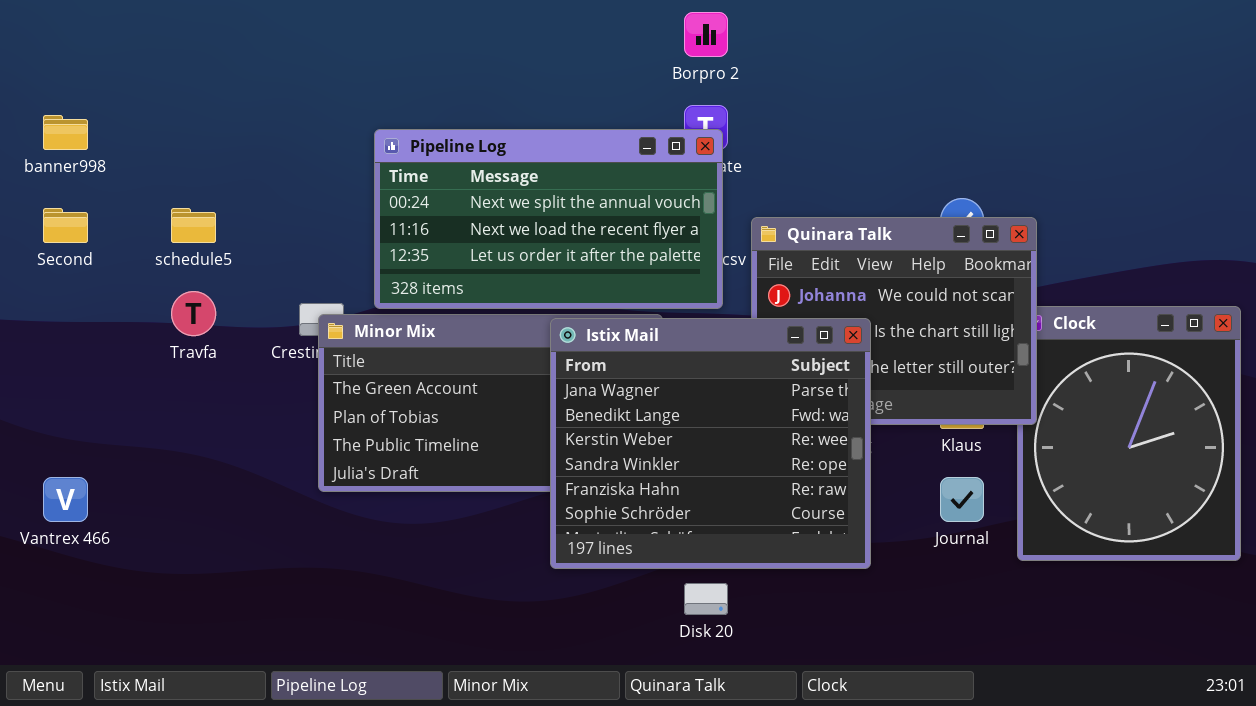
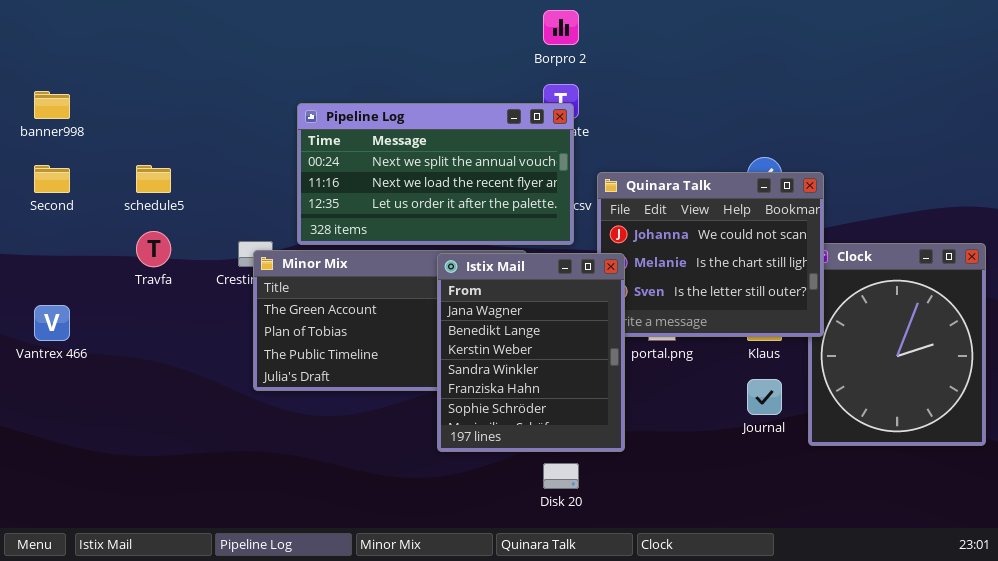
Istix Mail: [550,318,871,569] -> [437,253,625,452], resized
Vantrex 466: [43,477,88,522] -> [34,305,70,341], moved

